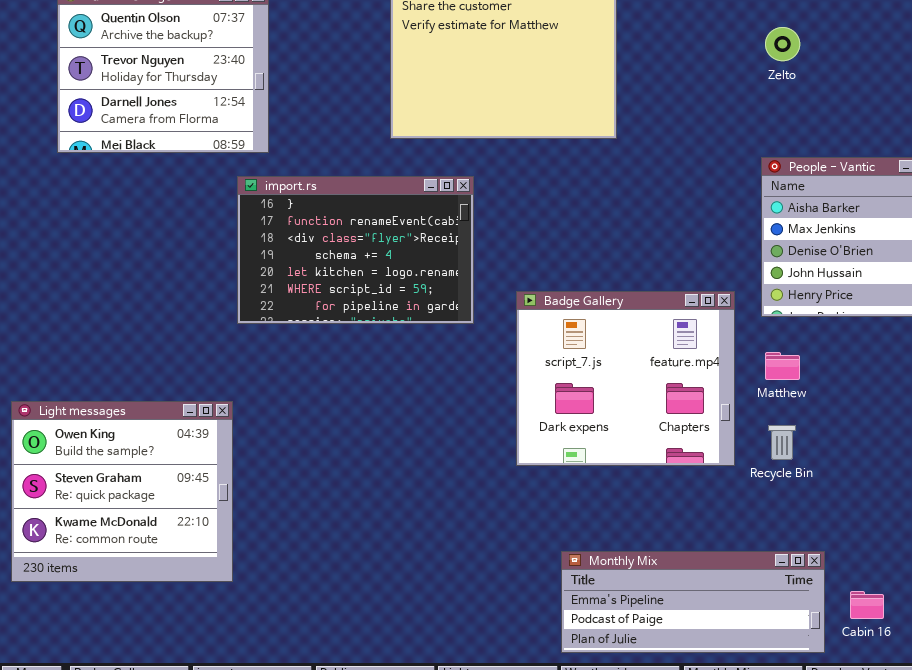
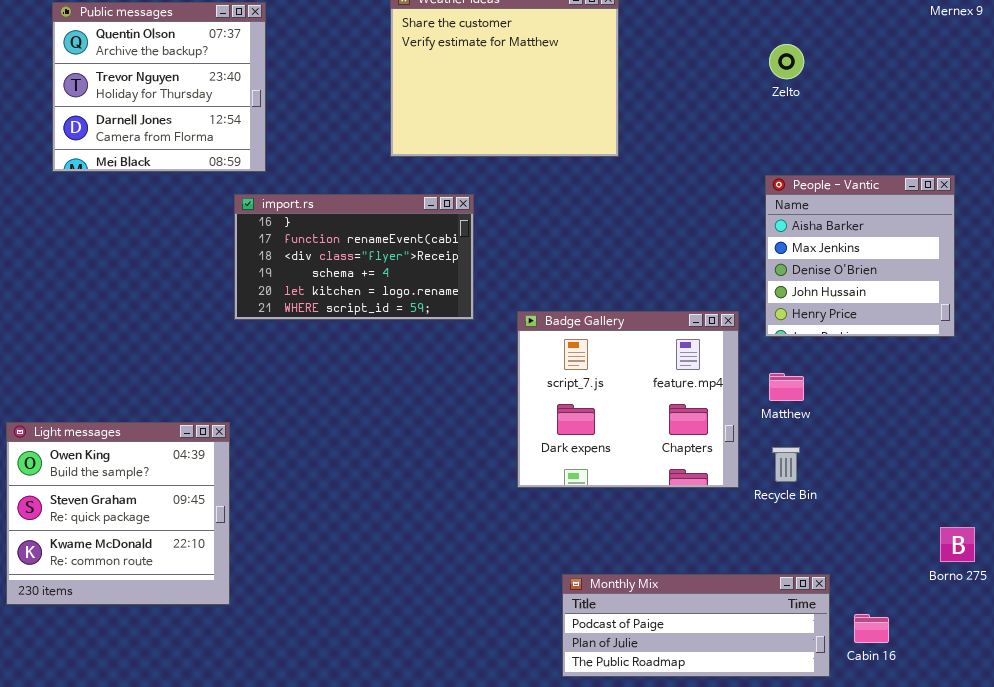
import.rs: [237,176,474,324] -> [234,194,474,320], resized
Monthly Mix: [561,551,825,653] -> [562,574,830,677], scrolled down 1 row

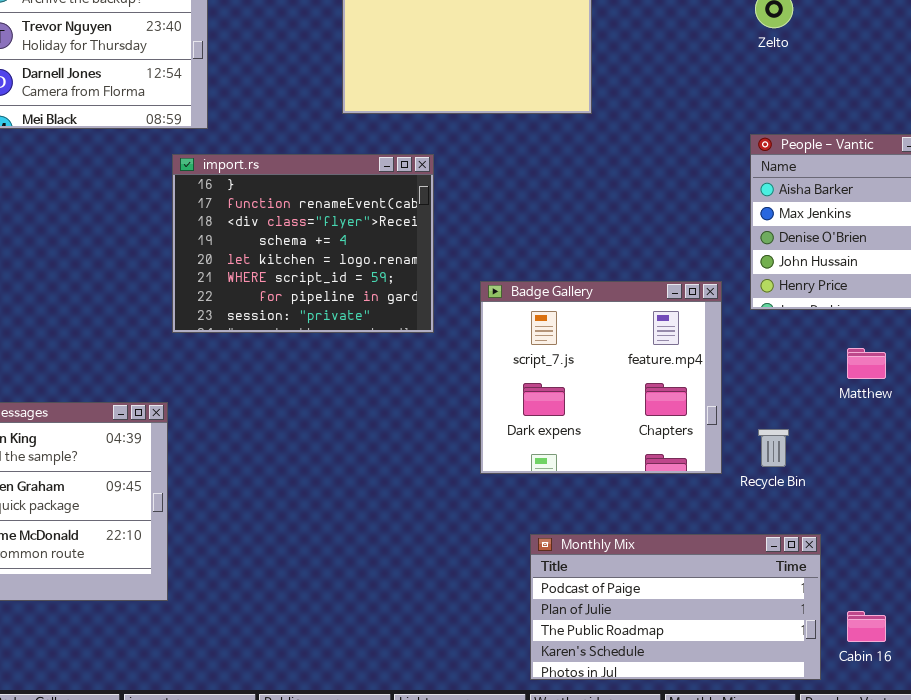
import.rs: [234,194,474,320] -> [172,154,434,333], resized
Matthew: [769,373,804,401] -> [847,348,886,379], moved
Monthly Mix: [562,574,830,677] -> [530,534,821,680], resized

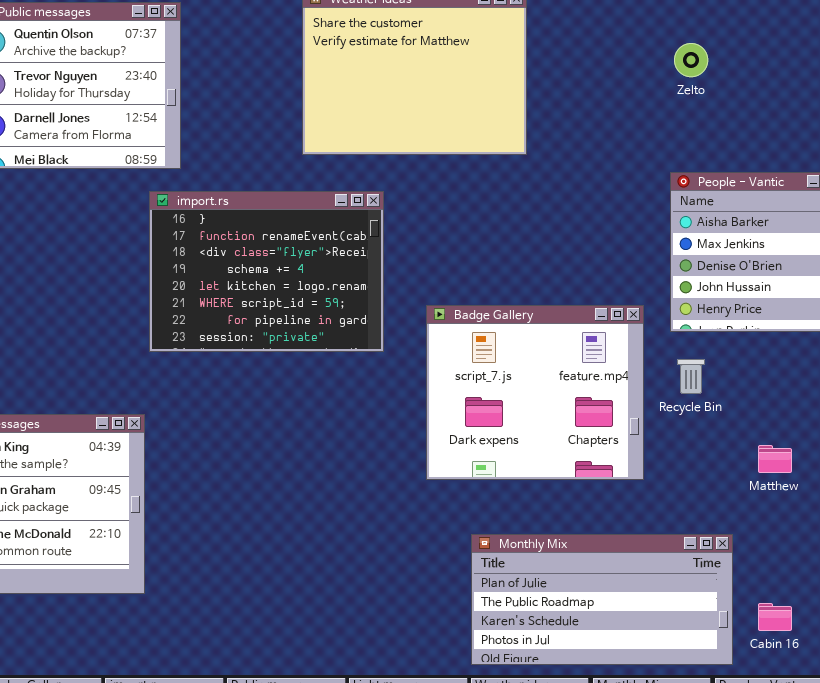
Matthew: [847,348,886,379] -> [758,445,792,473], moved
Recycle Bin: [758,429,789,467] -> [677,359,705,394], moved
Monthly Mix: [530,534,821,680] -> [471,534,733,665], scrolled down 1 row

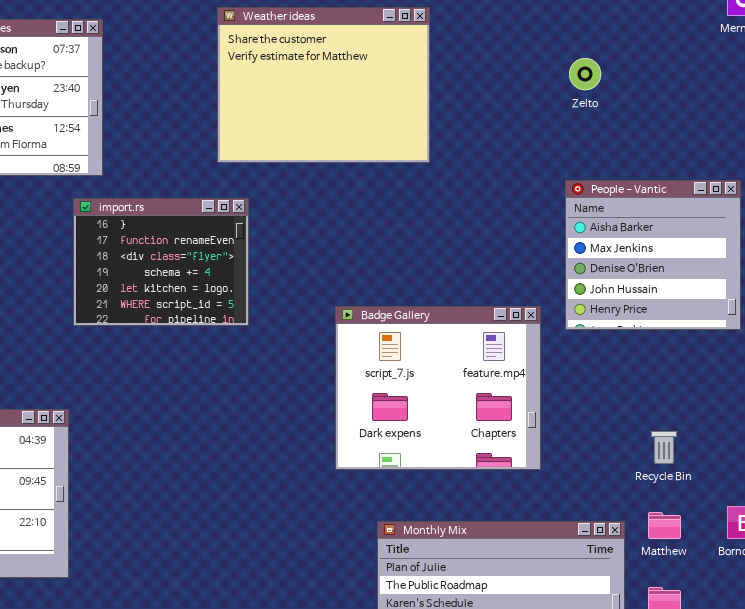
import.rs: [149,191,384,352] -> [73,198,249,326], resized
Recycle Bin: [677,359,705,394] -> [651,431,677,464], moved
Matthew: [758,445,792,473] -> [648,512,681,539], moved

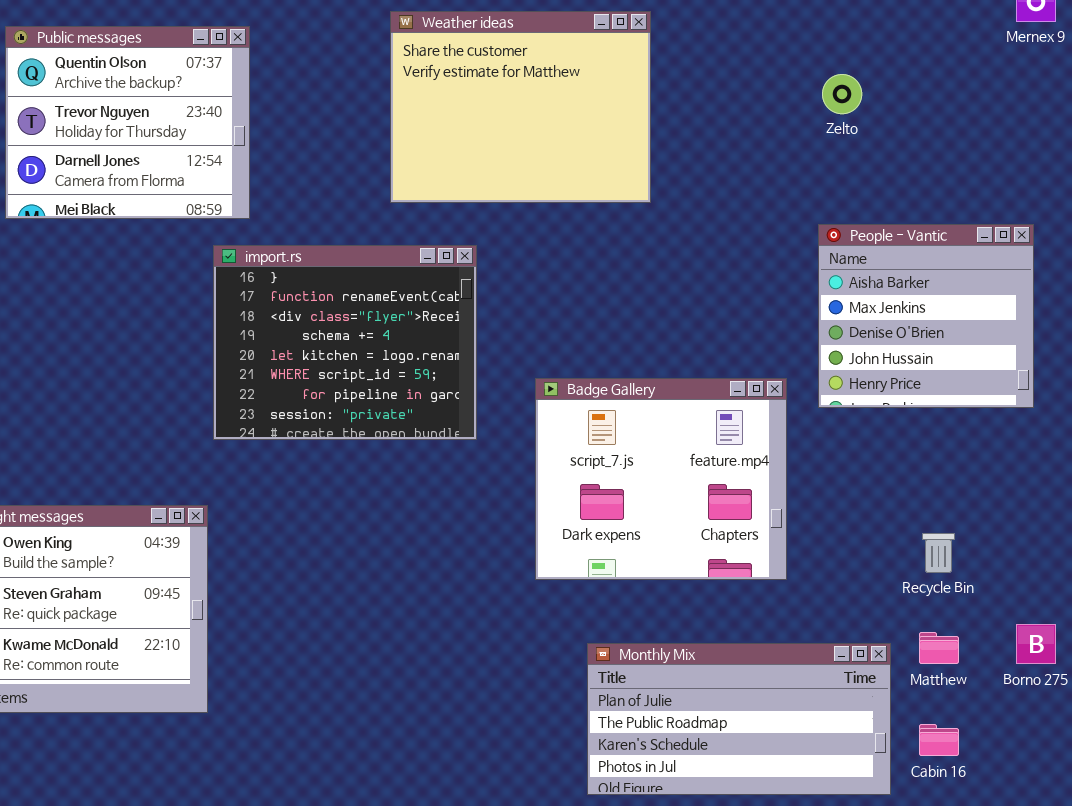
import.rs: [73,198,249,326] -> [213,245,477,440], resized

